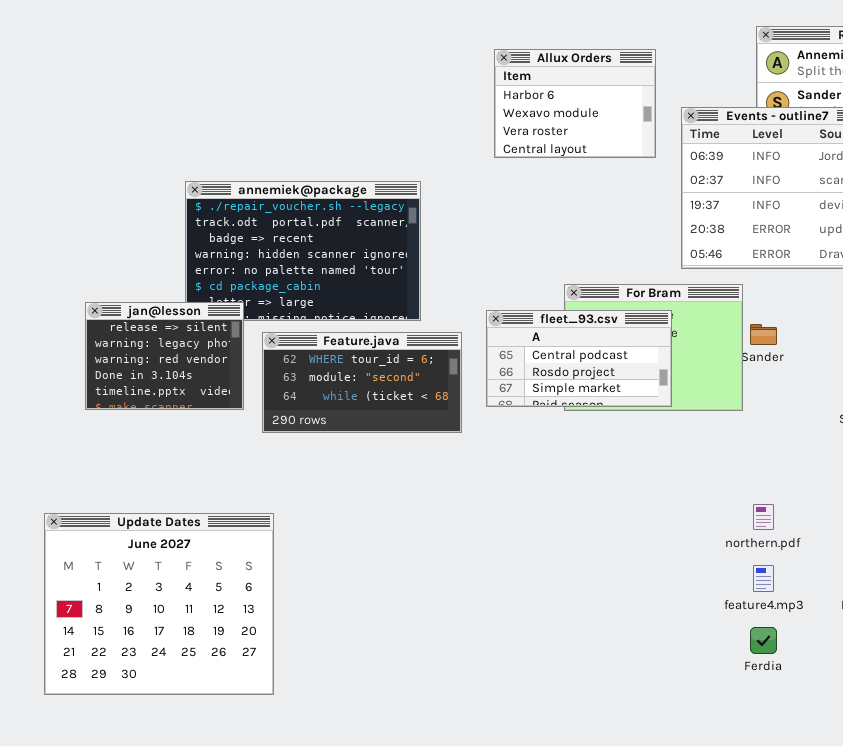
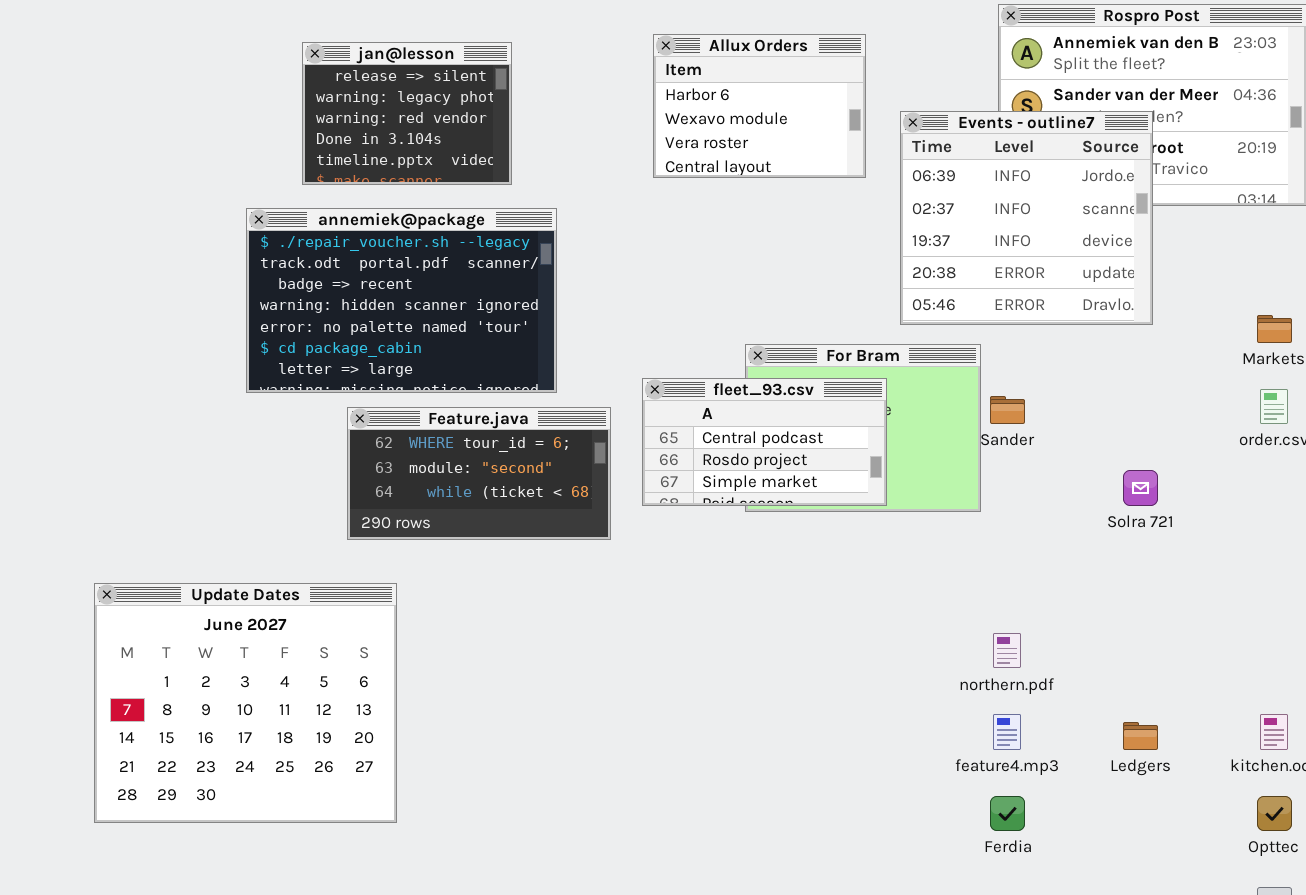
jan@lesson: [85,302,244,410] -> [302,42,512,185], moved
Update Dates: [44,513,274,695] -> [94,583,397,823], moved

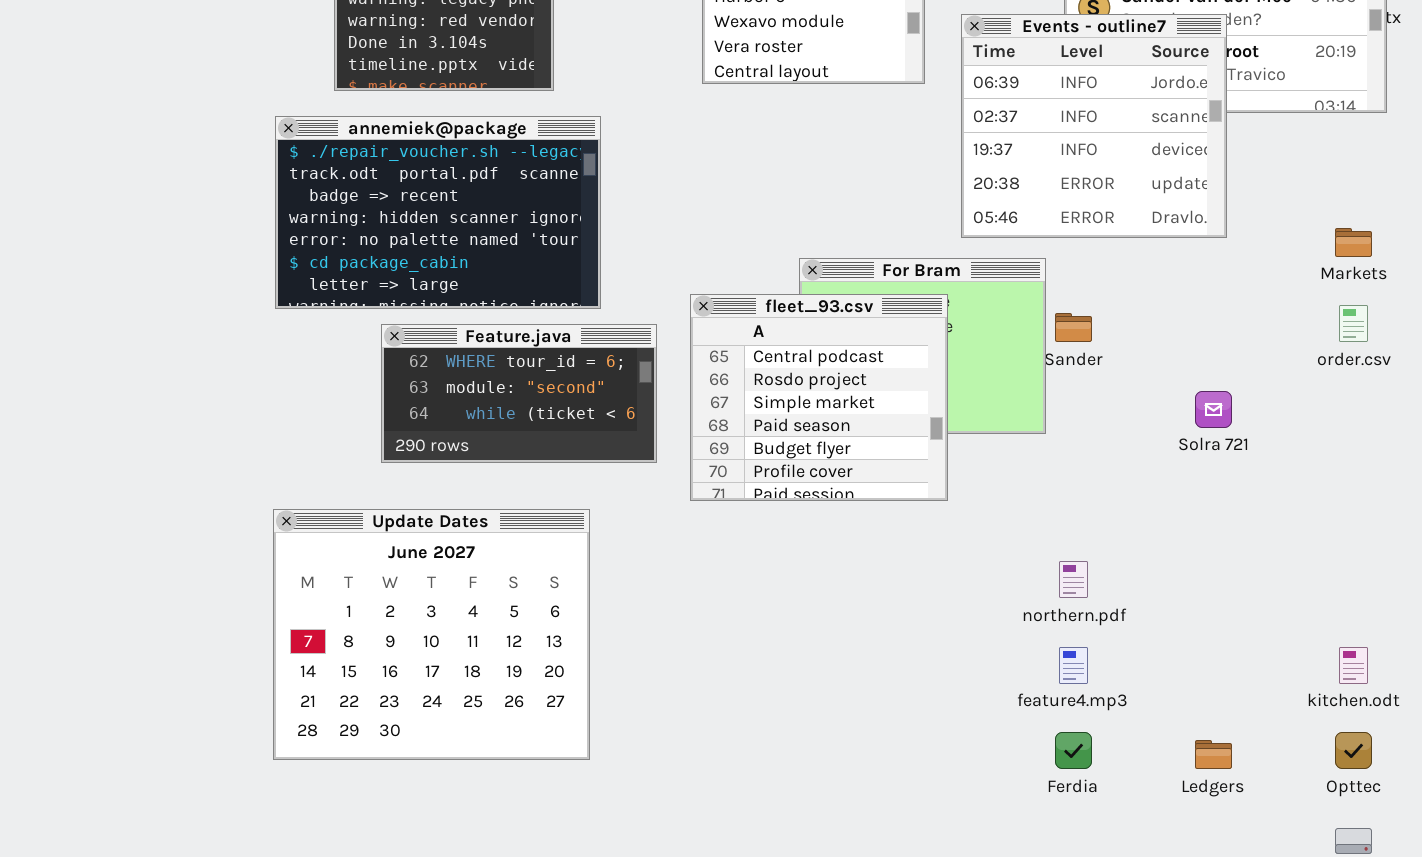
fleet_93.csv: [642,378,887,506] -> [690,294,948,501], resized
Update Dates: [94,583,397,823] -> [273,509,590,760], moved
Ledgers: [1123,722,1158,750] -> [1195,740,1232,769], moved

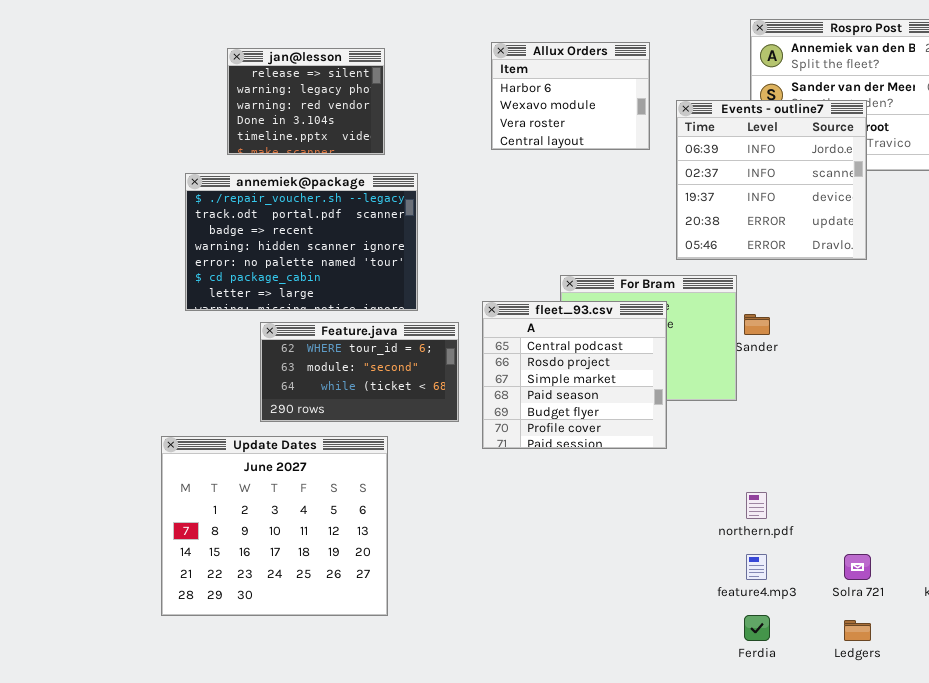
Solra 721: [1195,391,1232,428] -> [844,554,871,580], moved
Update Dates: [273,509,590,760] -> [161,436,388,616], moved

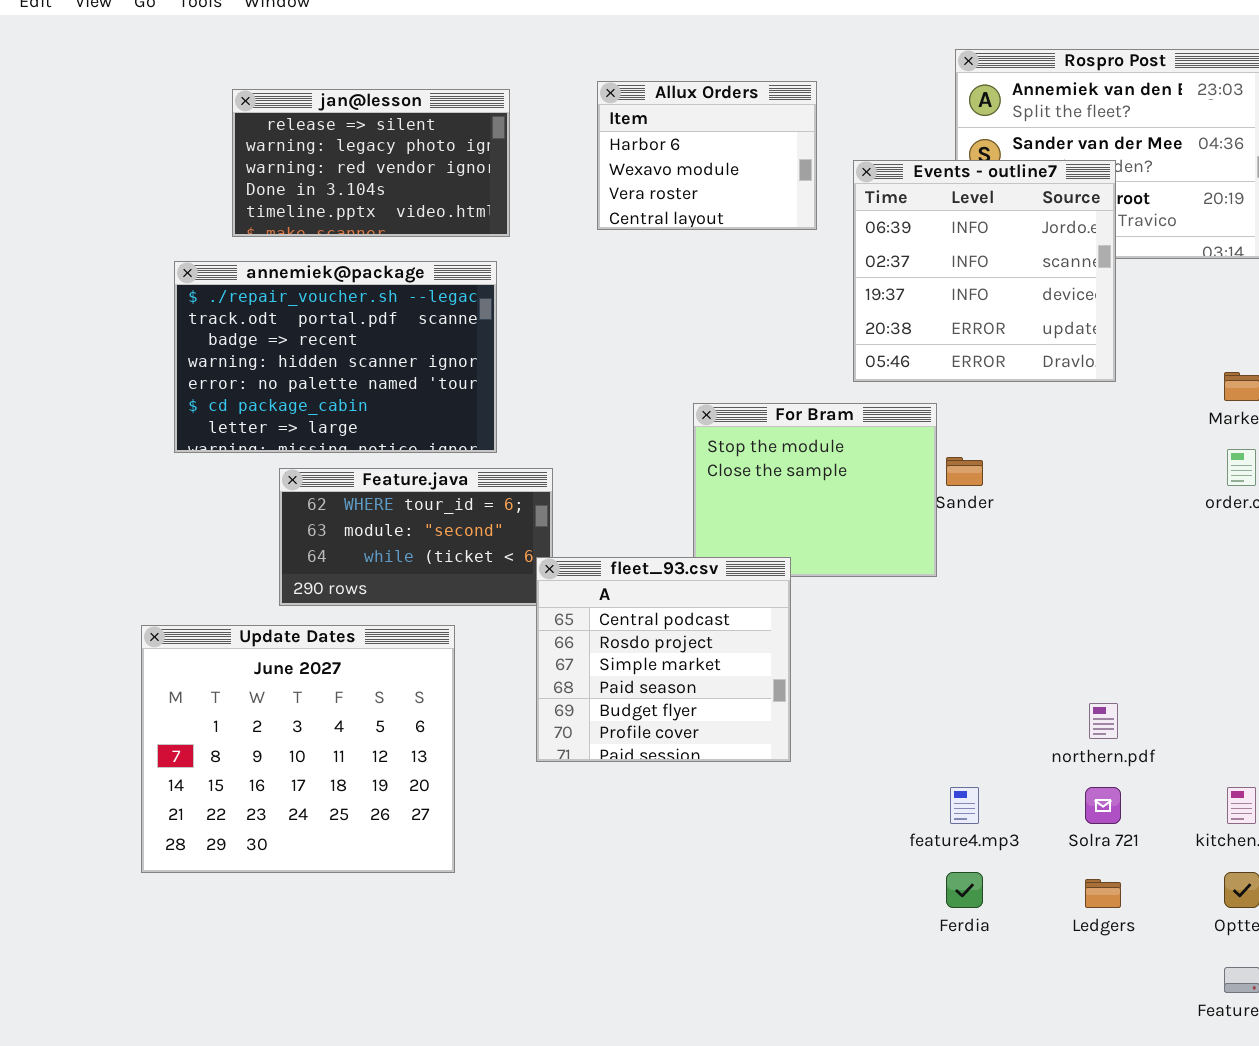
jan@lesson: [227,48,385,155] -> [232,89,510,237], resized
fleet_93.csv: [482,301,667,449] -> [536,557,791,762], moved
northern.pdf: [746,492,767,519] -> [1089,703,1118,739], moved

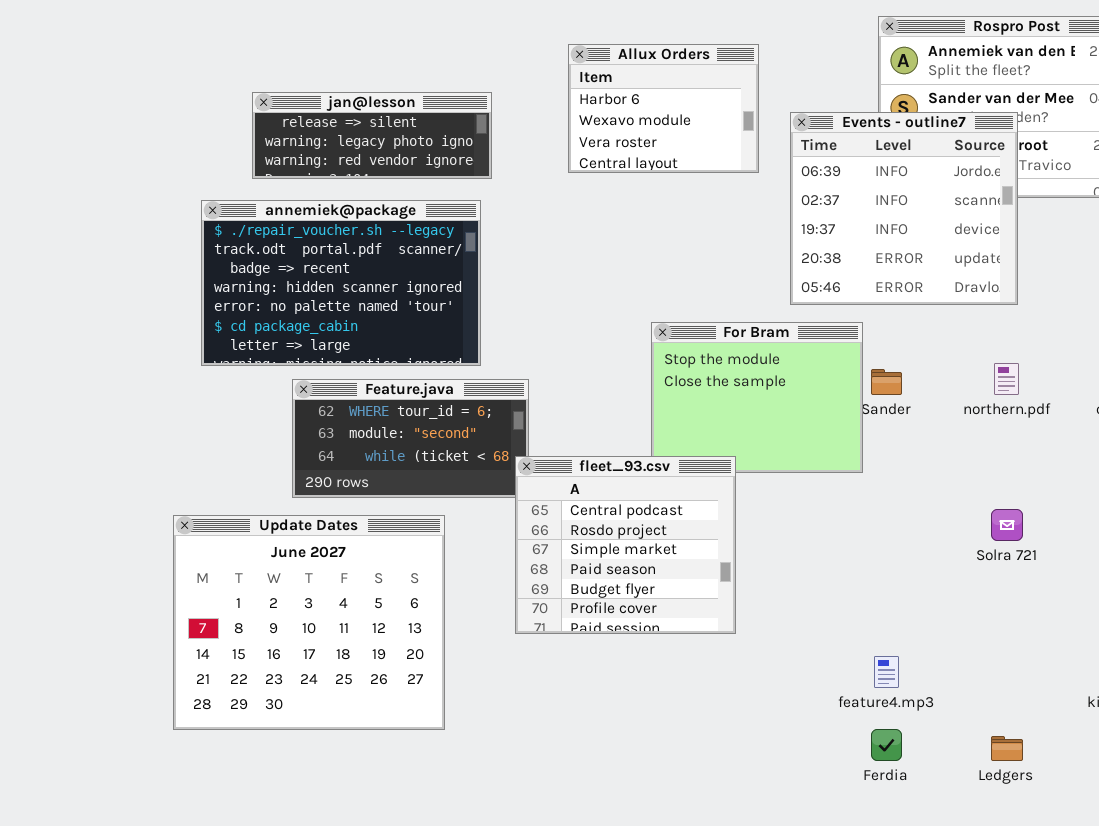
jan@lesson: [232,89,510,237] -> [252,92,492,179], resized
northern.pdf: [1089,703,1118,739] -> [994,363,1019,395], moved
Solra 721: [1085,787,1121,824] -> [991,509,1023,541], moved

